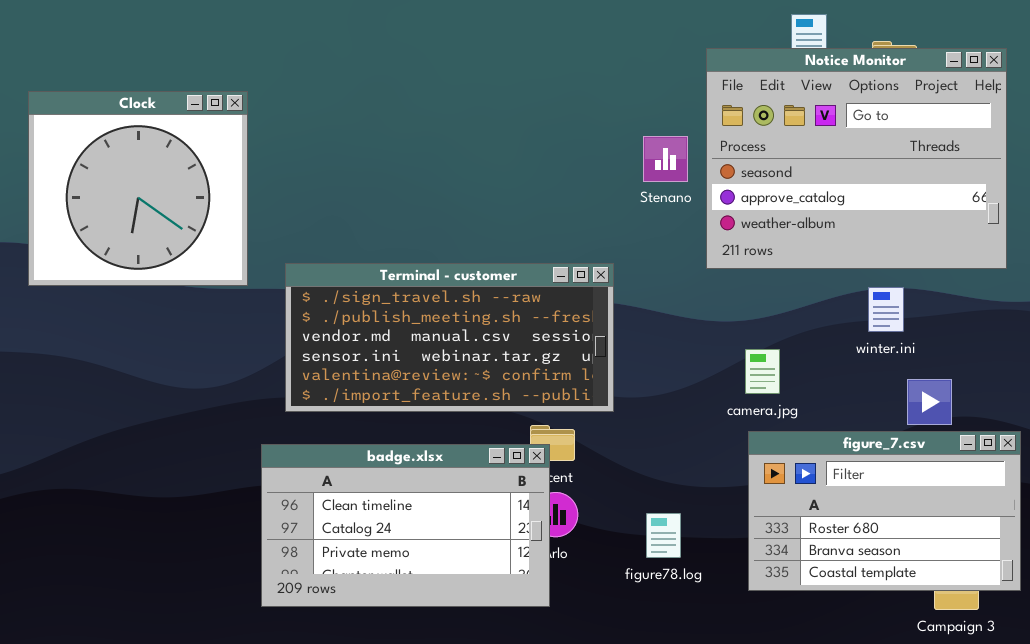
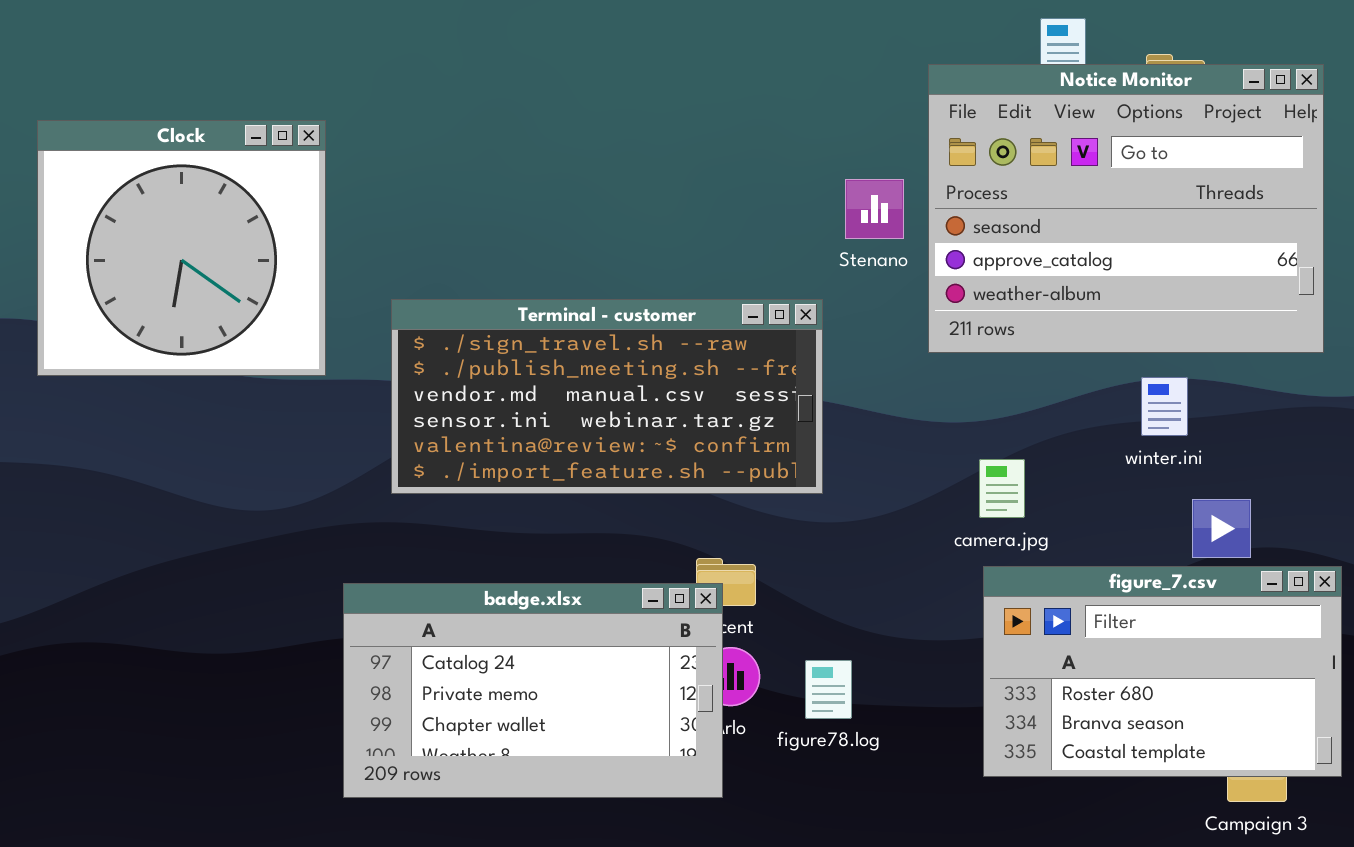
Terminal - customer: [285,263,614,412] -> [391,299,823,494], moved
badge.xlsx: [261,444,550,607] -> [343,583,723,798], scrolled down 1 row
figure78.log: [646,513,681,558] -> [805,660,852,719], moved

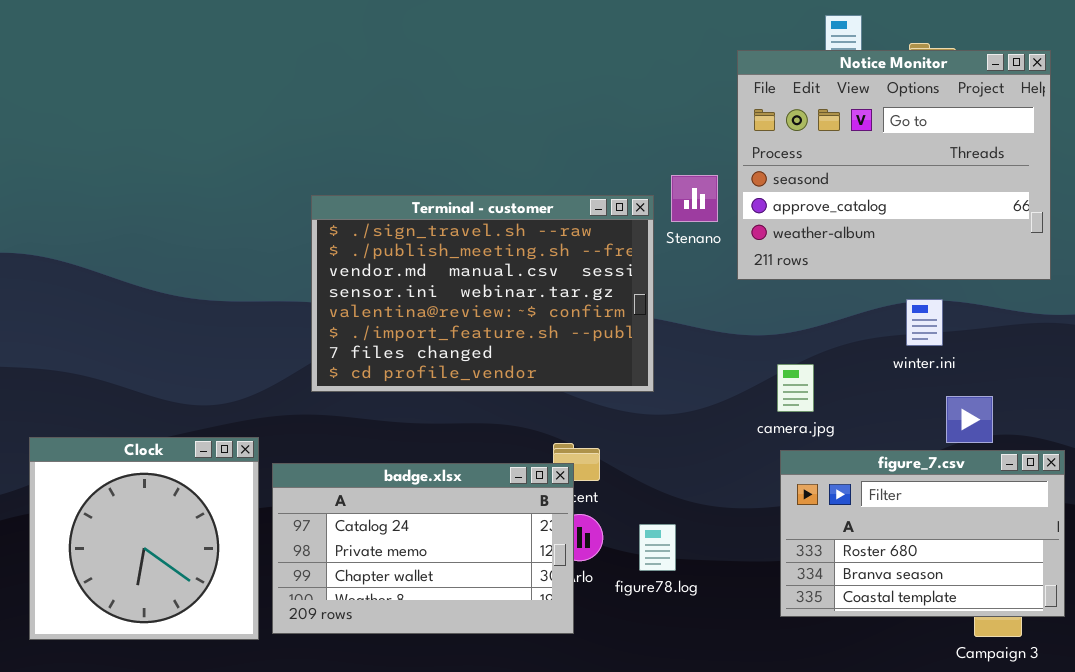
Clock: [37,120,326,376] -> [29,437,259,640], moved
Stenano: [845,179,904,239] -> [671,175,718,222], moved
Terminal - customer: [391,299,823,494] -> [311,195,654,392], resized

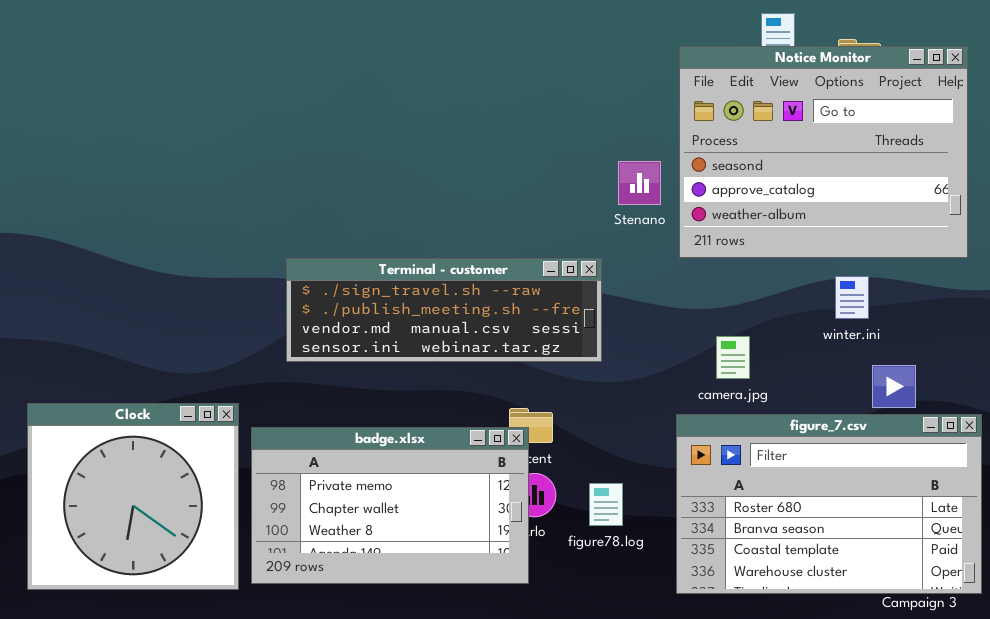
Terminal - customer: [311,195,654,392] -> [286,258,602,362], resized
figure_7.csv: [780,450,1065,617] -> [676,414,982,594], resized
badge.xlsx: [272,463,574,634] -> [251,427,529,584], scrolled down 1 row

